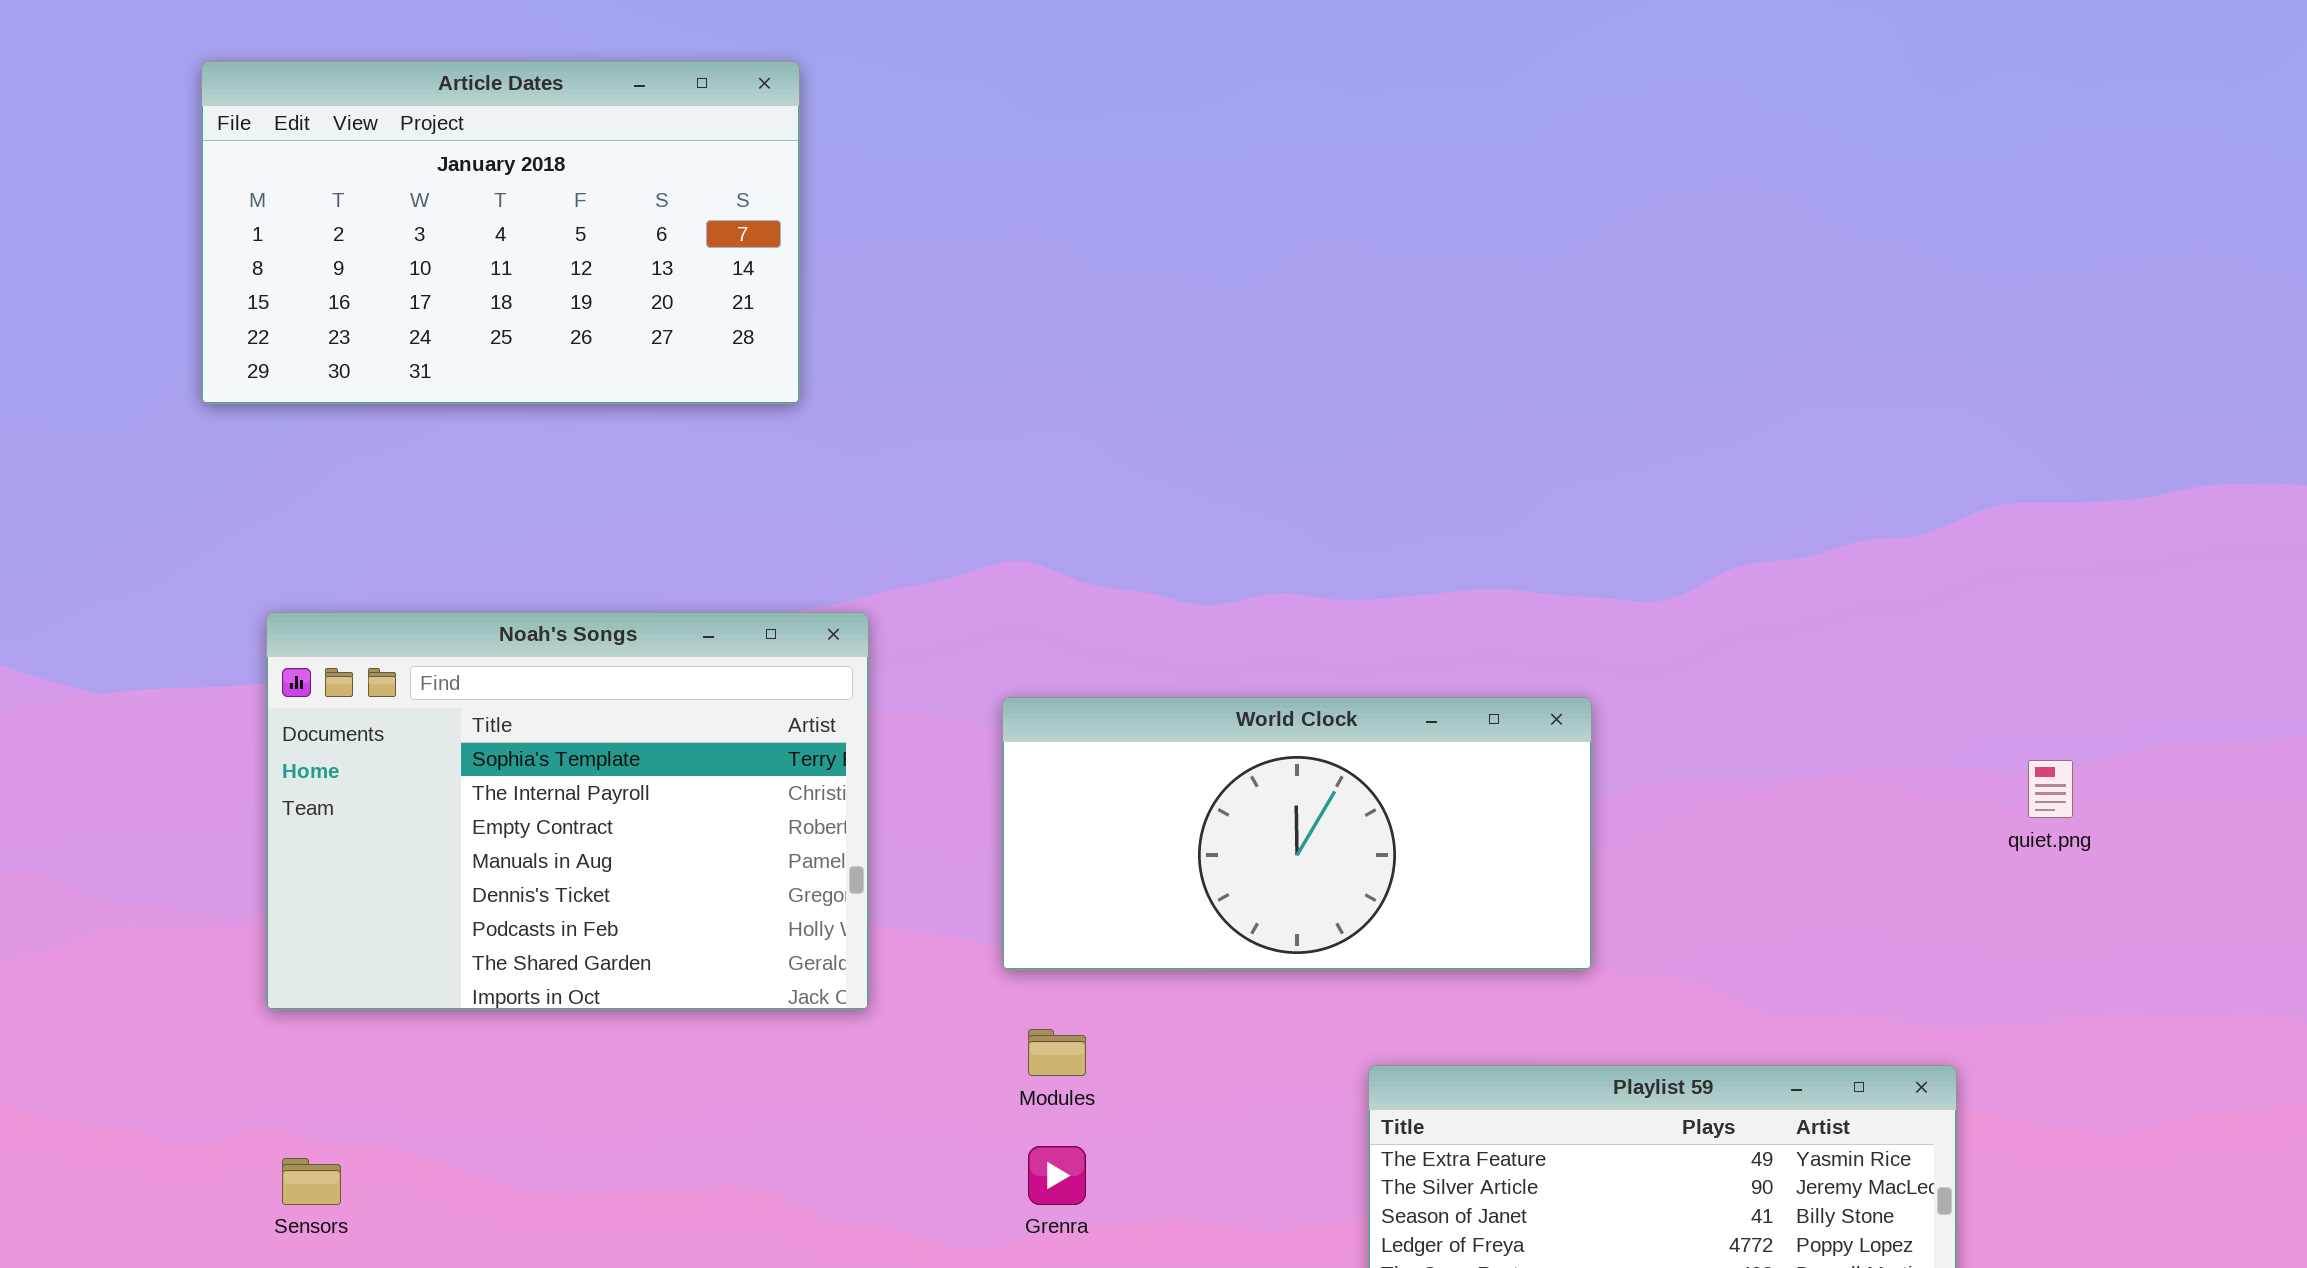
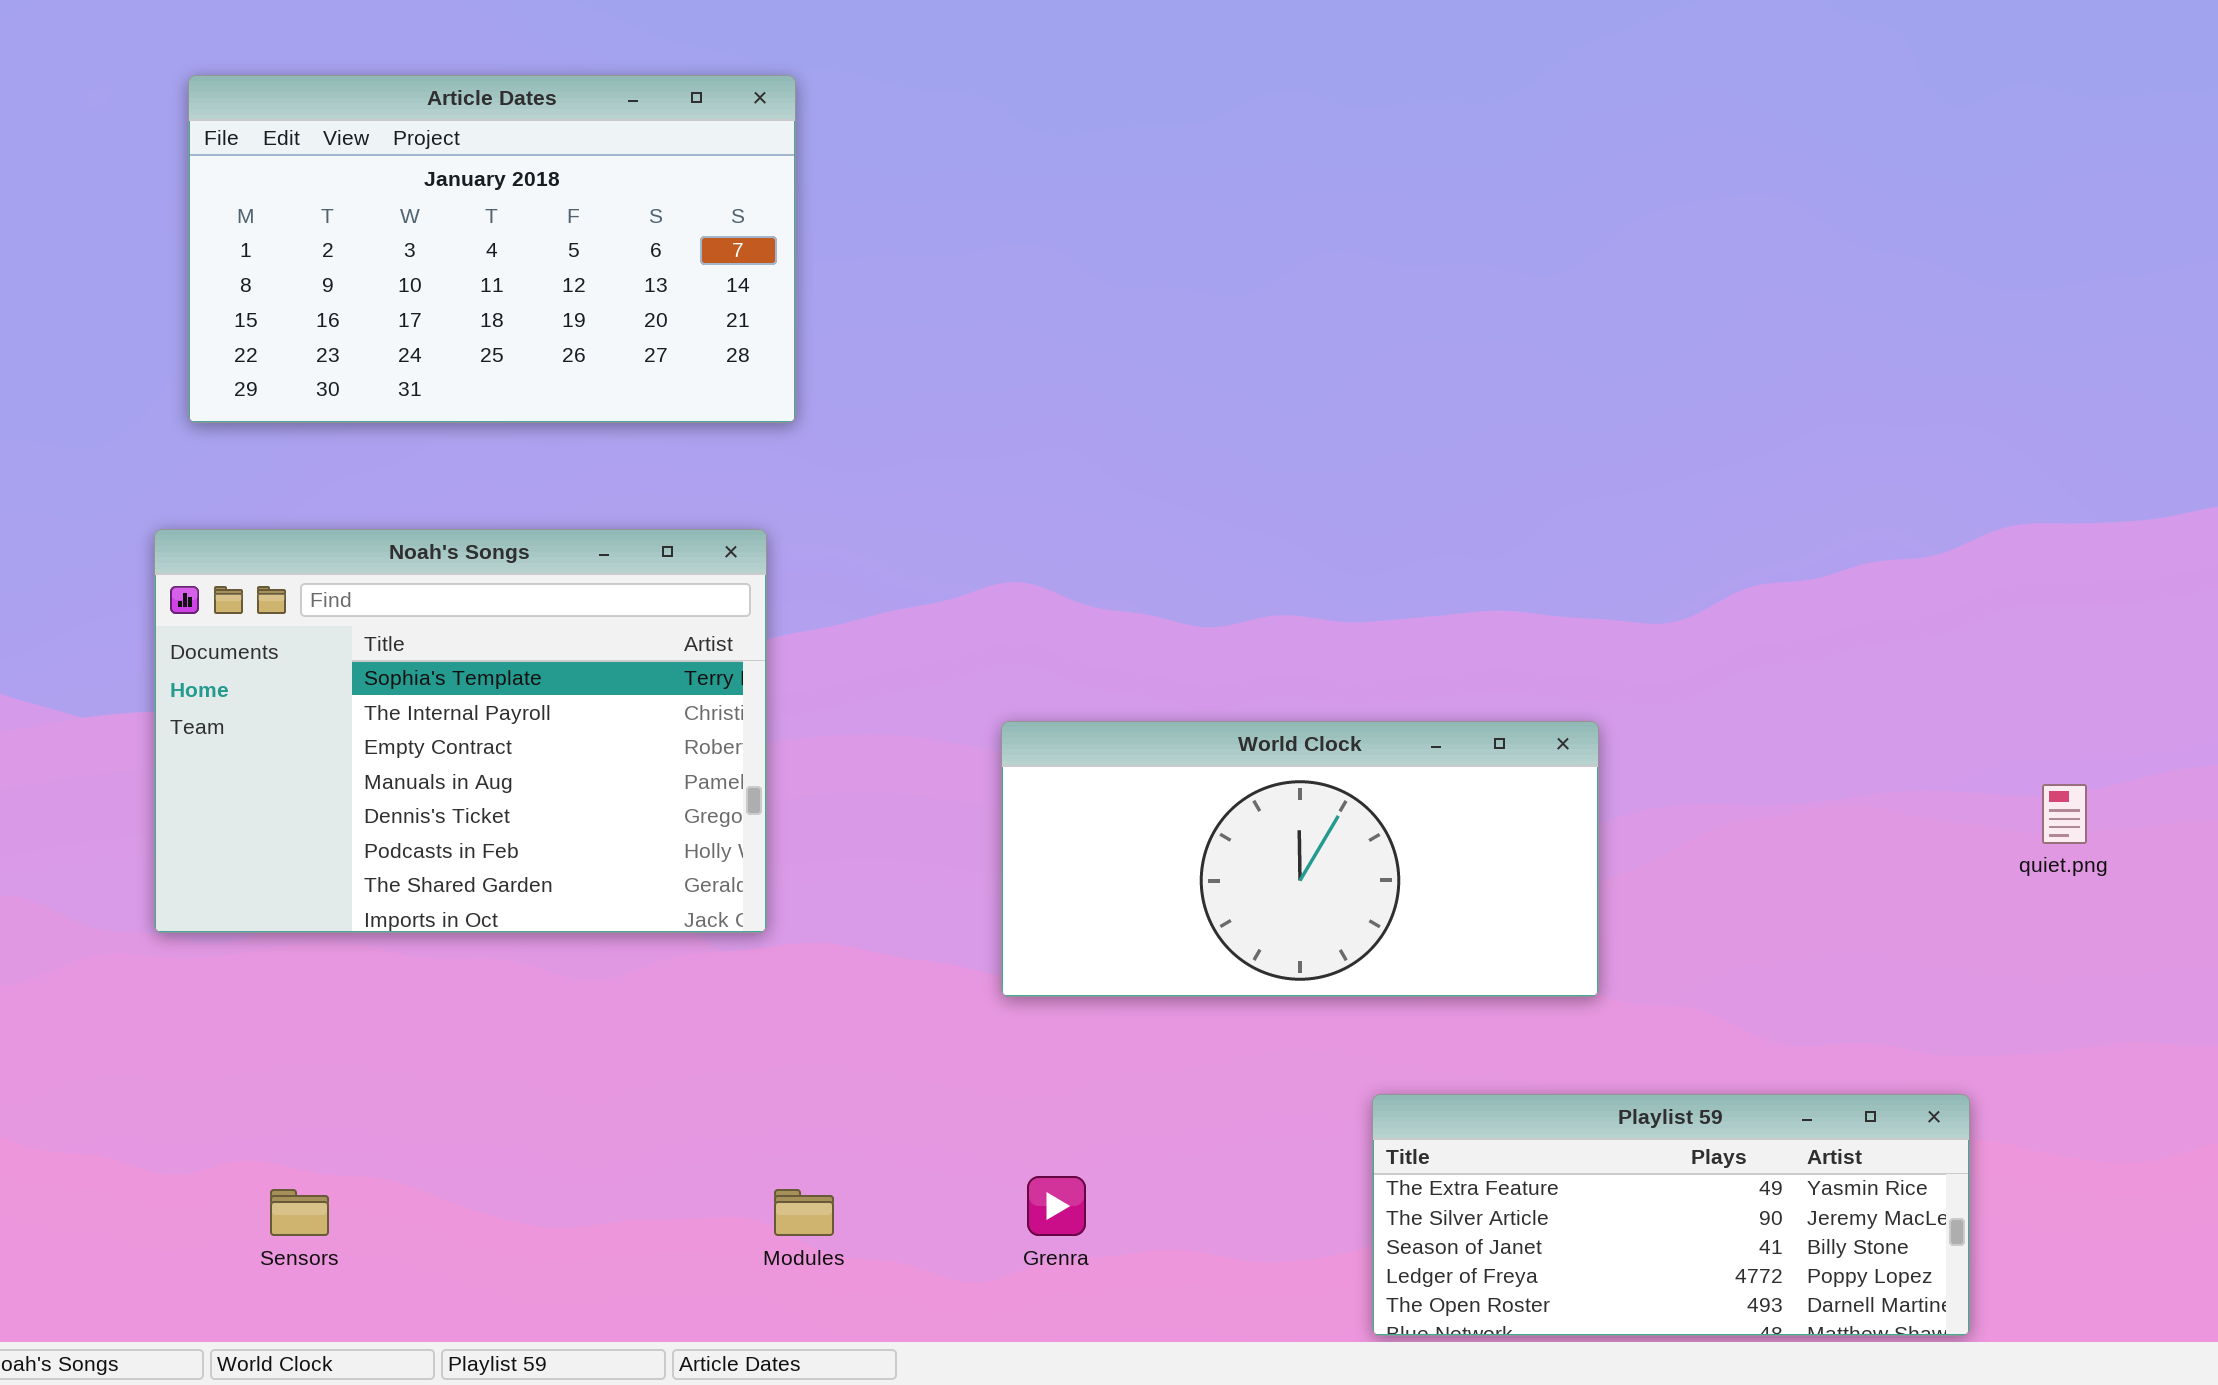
Noah's Songs: [266,612,869,1010] -> [154,529,767,933], moved
Modules: [1028,1029,1086,1076] -> [774,1189,834,1236], moved

